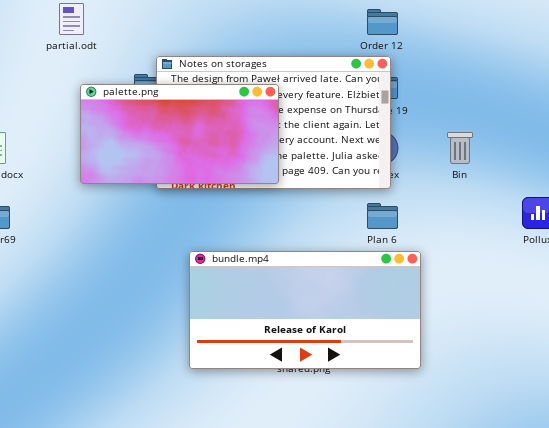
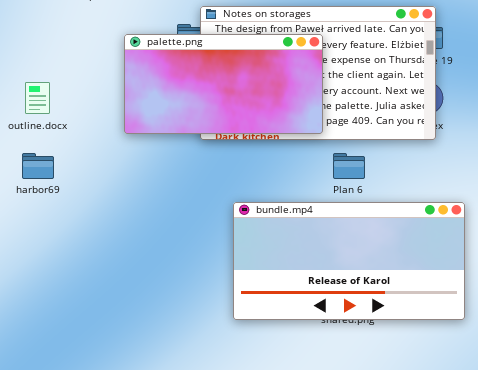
Plan 6: [367,203,398,229] -> [333,153,365,179], moved

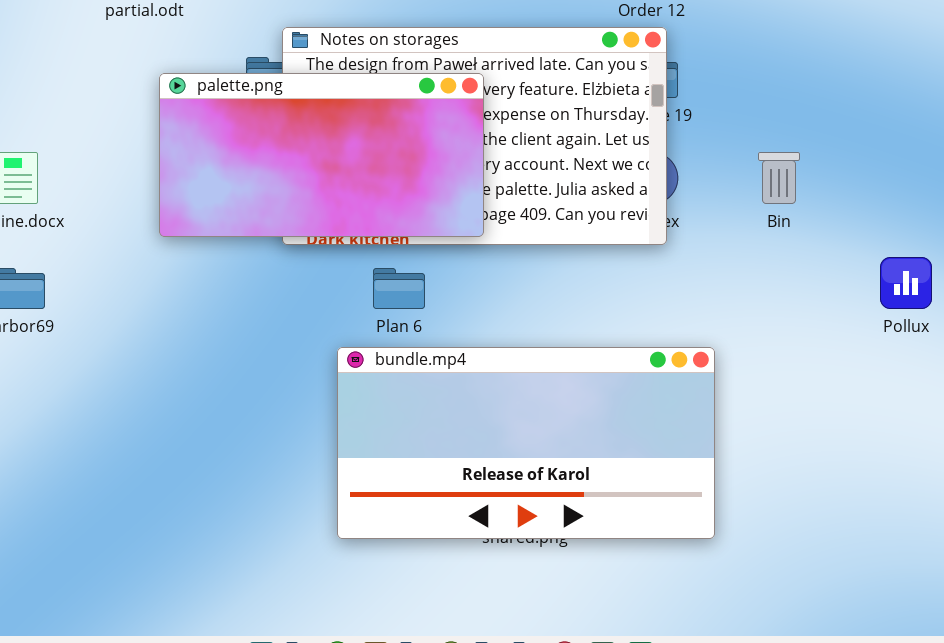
Plan 6: [333,153,365,179] -> [373,268,425,309], moved

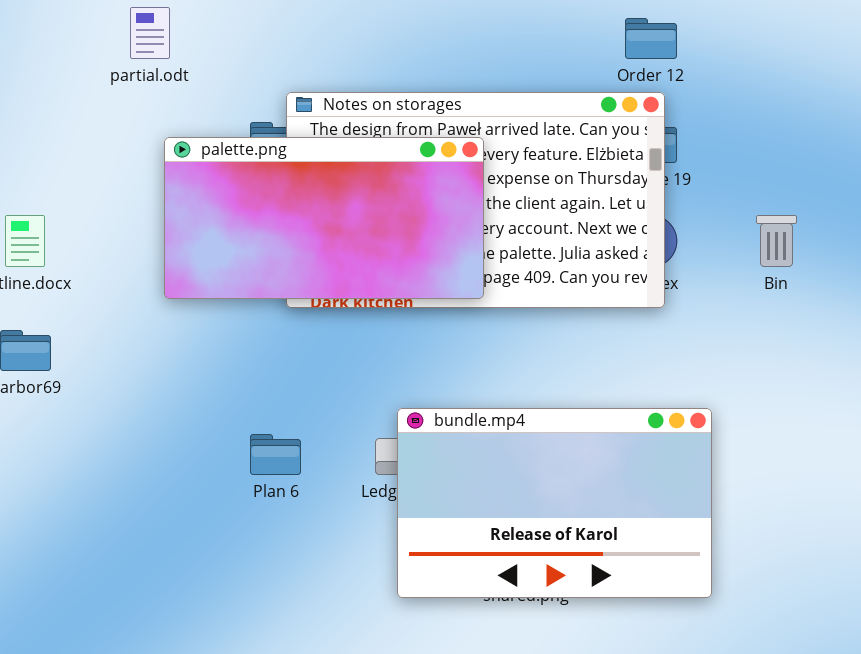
Plan 6: [373,268,425,309] -> [250,434,301,475], moved
bundle.mp4: [337,347,715,539] -> [397,408,712,598], resized

